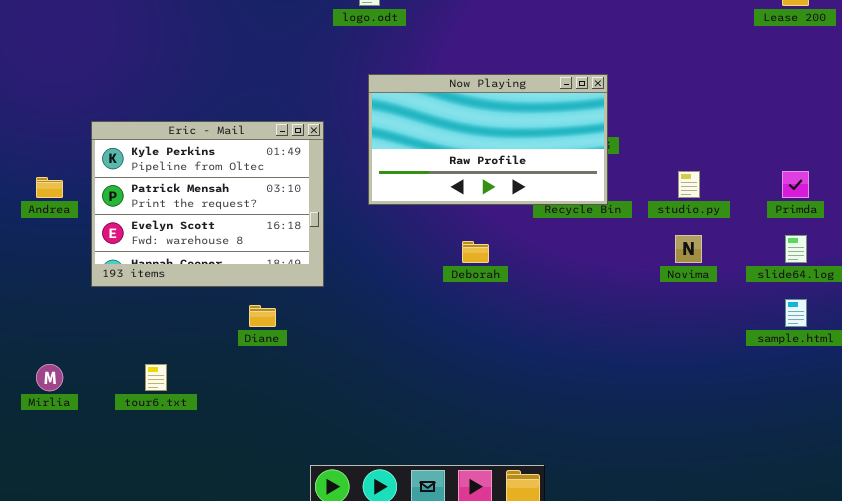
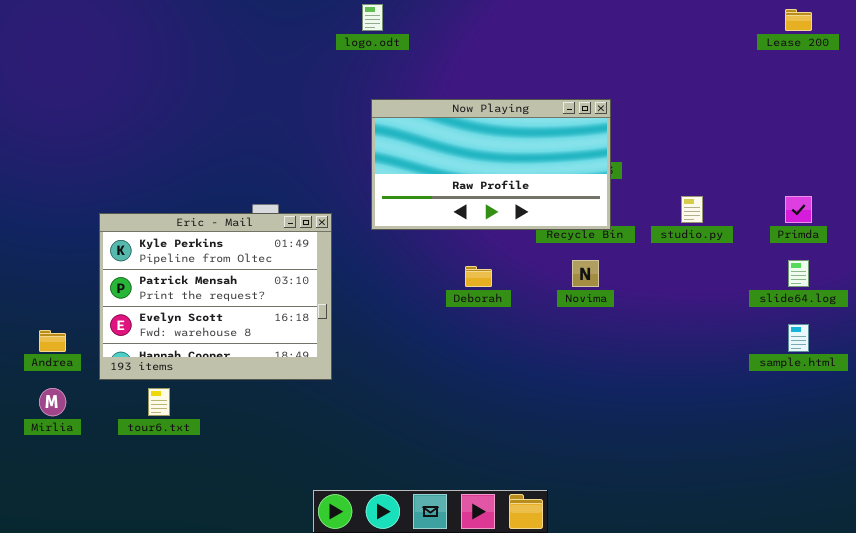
Eric - Mail: [91,121,324,287] -> [99,213,332,380], moved
Andrea: [36,177,63,198] -> [39,330,66,352], moved
Novima: [675,235,702,263] -> [572,260,599,287], moved

